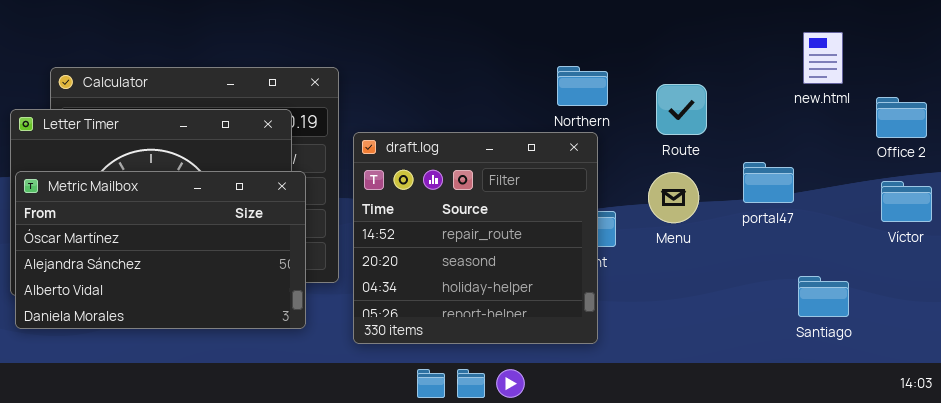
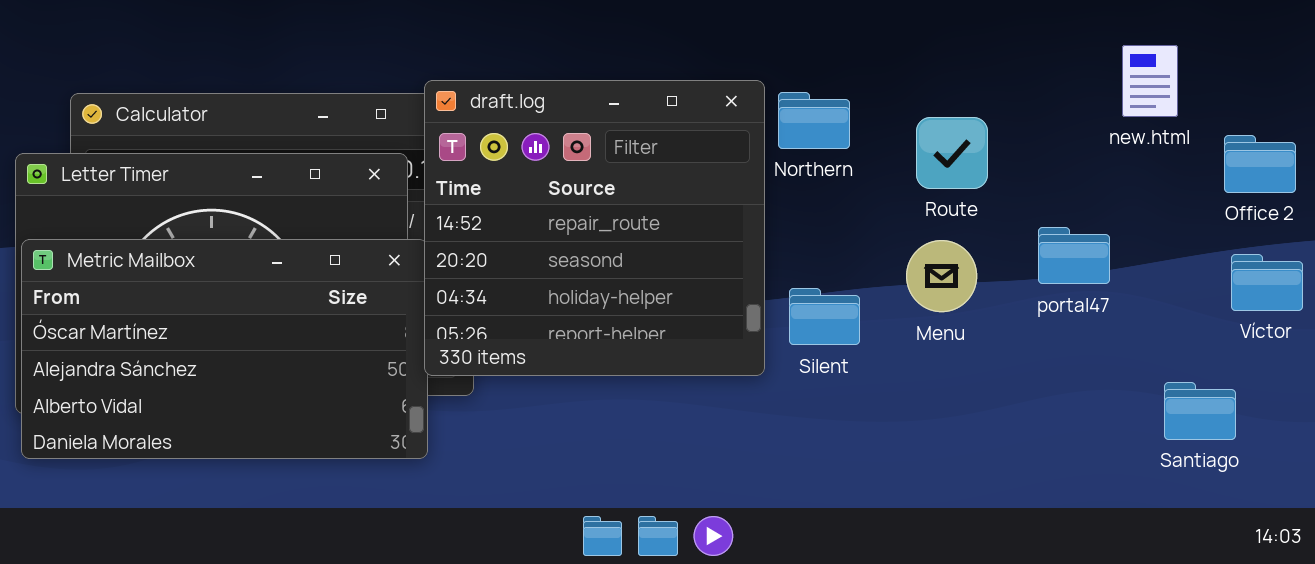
draft.log: [353,132,598,344] -> [424,80,765,376], moved
Santiago: [798,276,849,317] -> [1164,382,1236,440], moved

